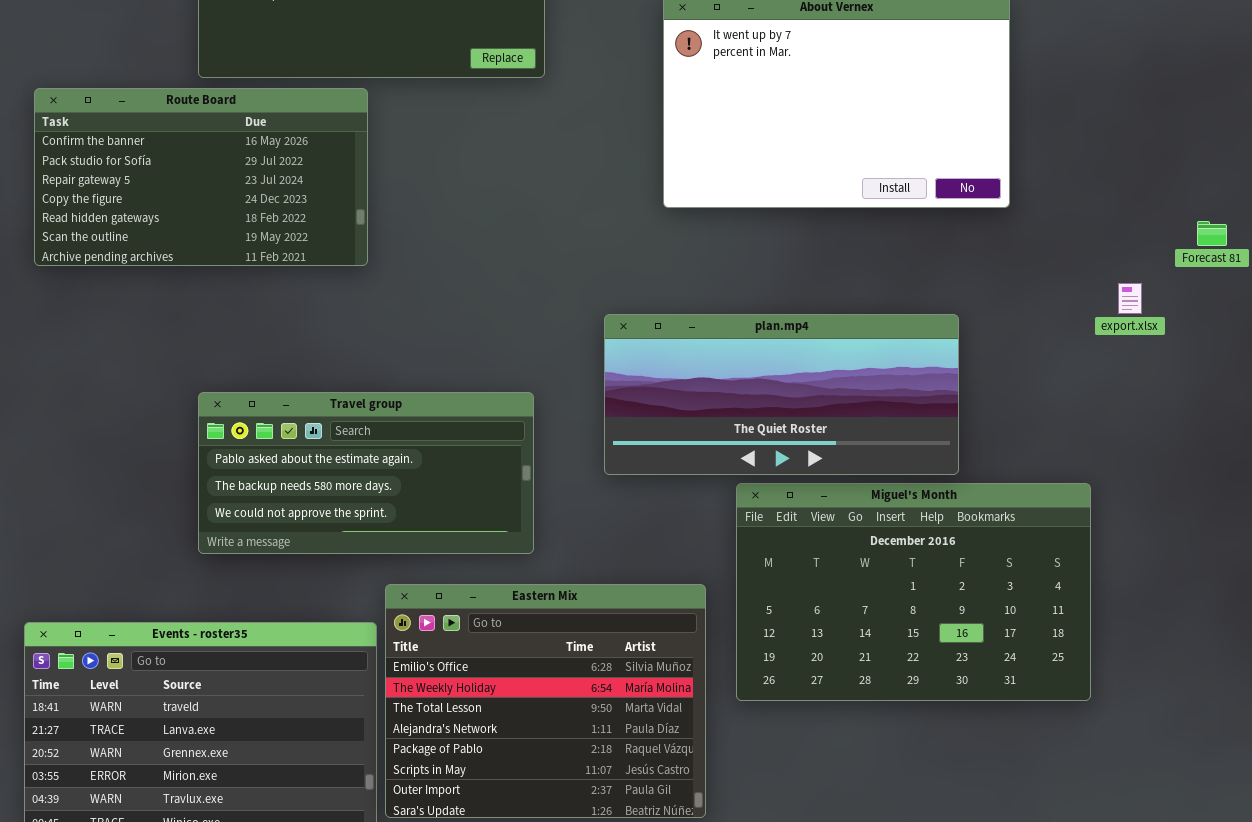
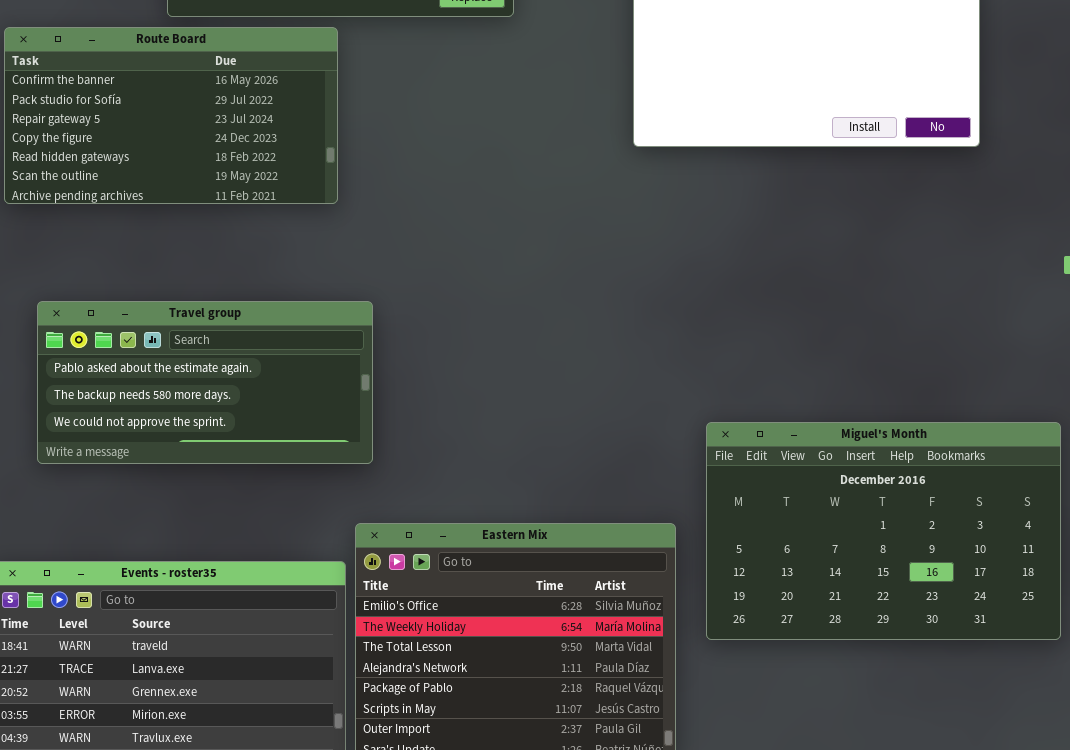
plan.mp4: [604,314,959,475] -> none, closed
Travel group: [198,392,534,554] -> [37,301,373,464], moved

